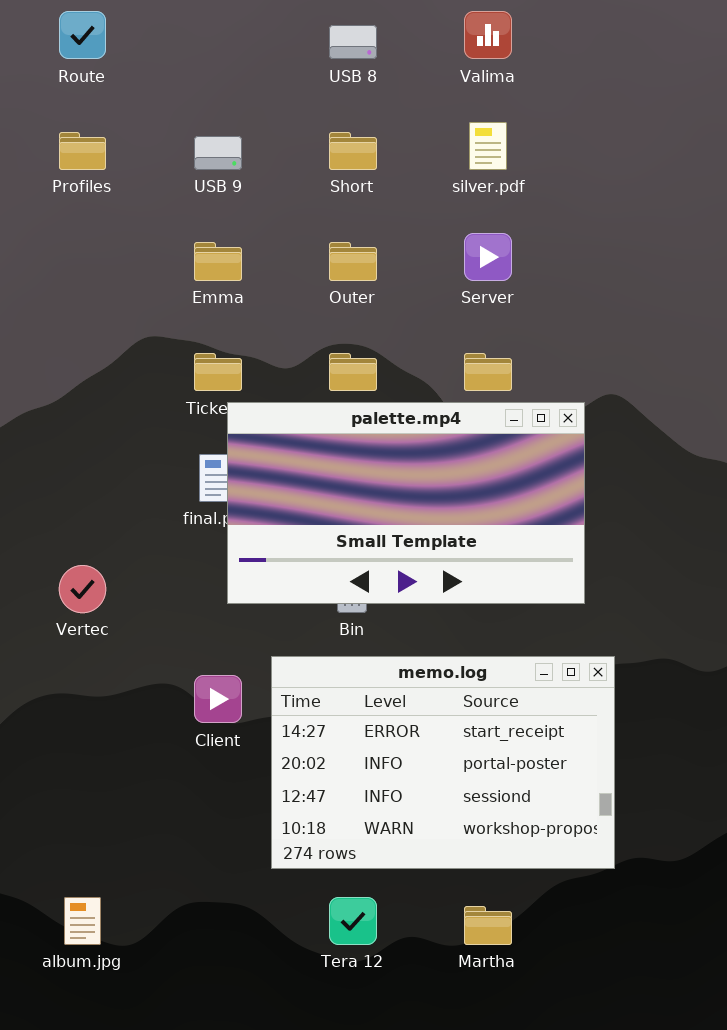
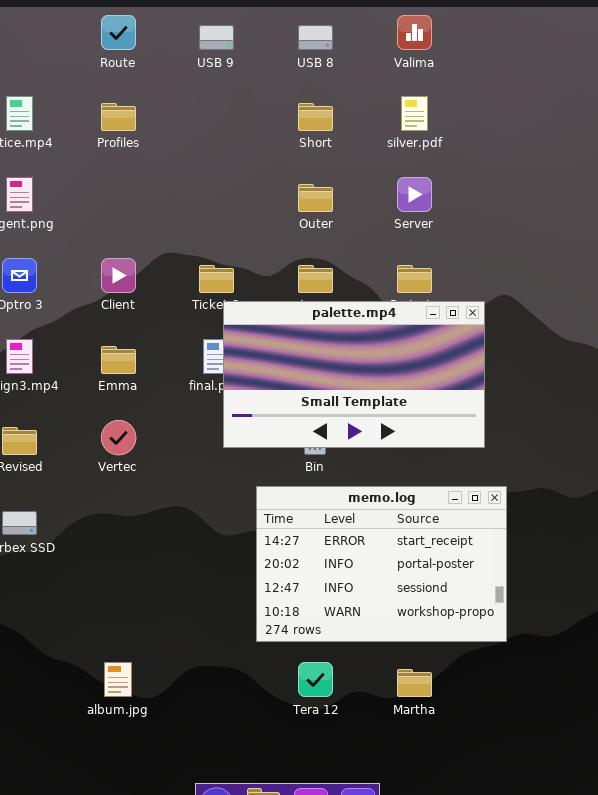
USB 9: [194,136,242,170] -> [199,25,234,50], moved
Emma: [194,242,242,281] -> [101,346,136,374], moved
Client: [194,675,242,723] -> [101,258,136,293], moved

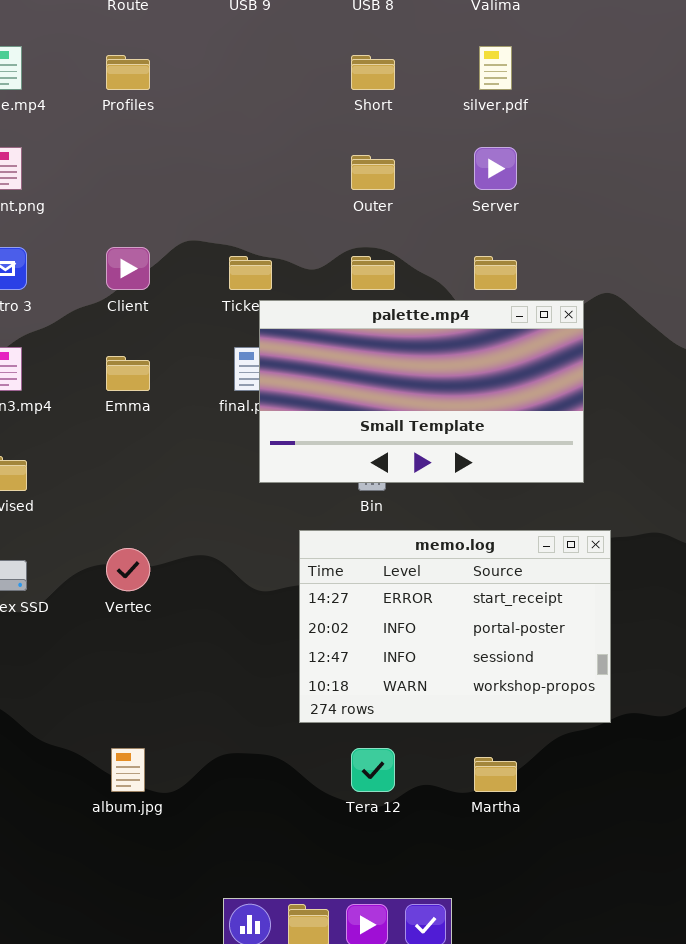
Vertec: [101,420,136,455] -> [106,548,150,591], moved

